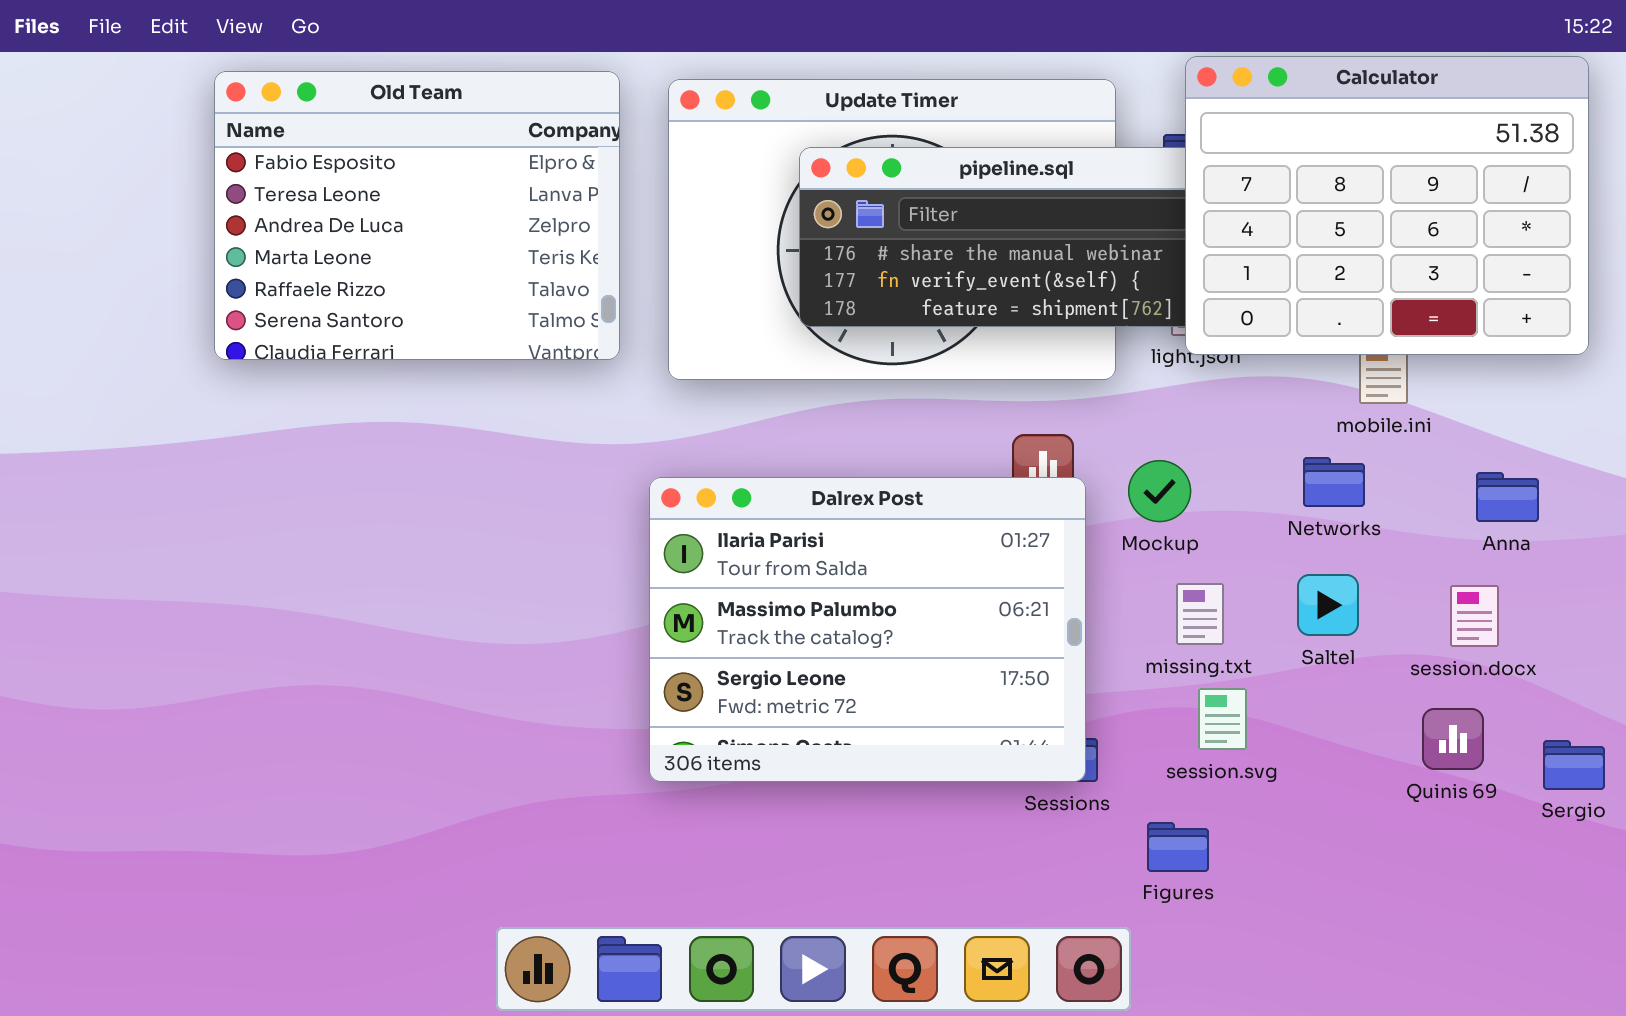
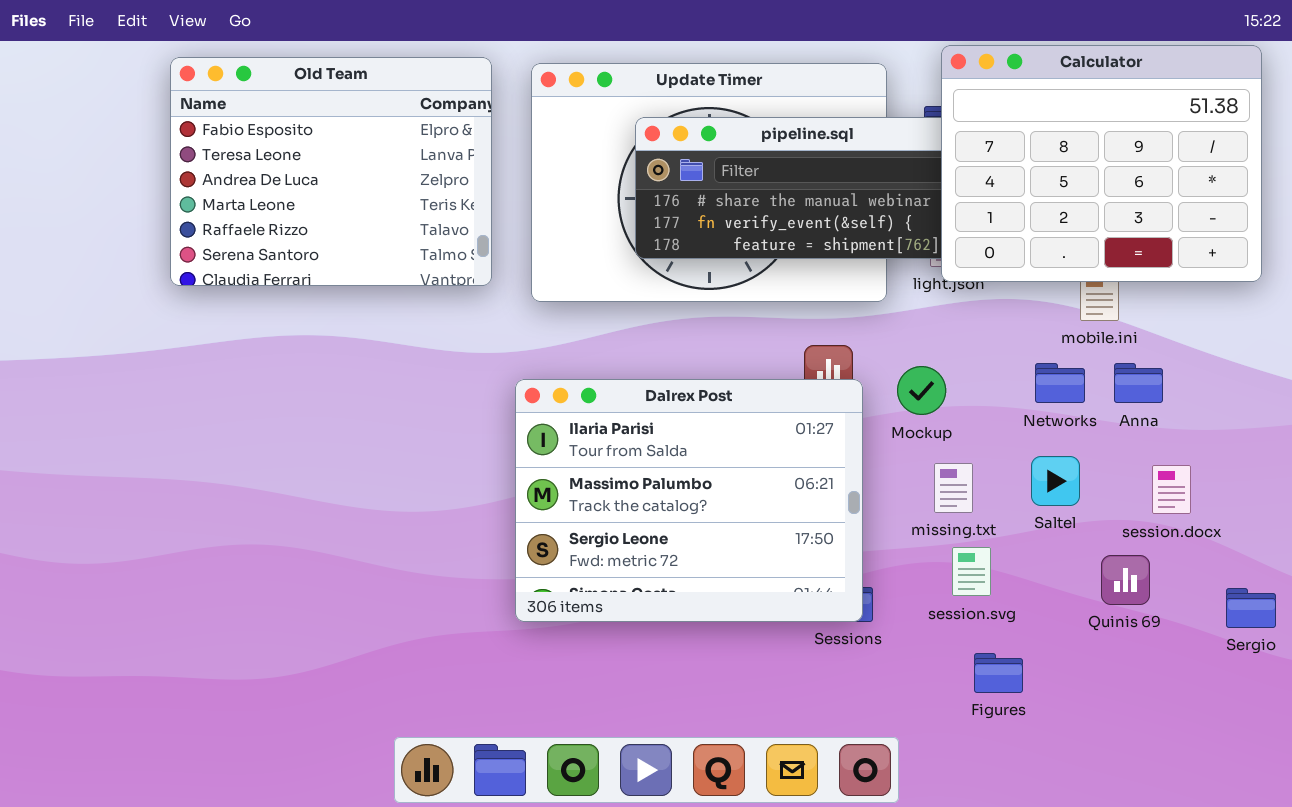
Anna: [1476,472,1539,522] -> [1114,363,1163,403], moved
Quinis 69: [1422,708,1484,770] -> [1101,555,1150,605], moved
Figures: [1147,822,1209,872] -> [974,653,1023,693], moved

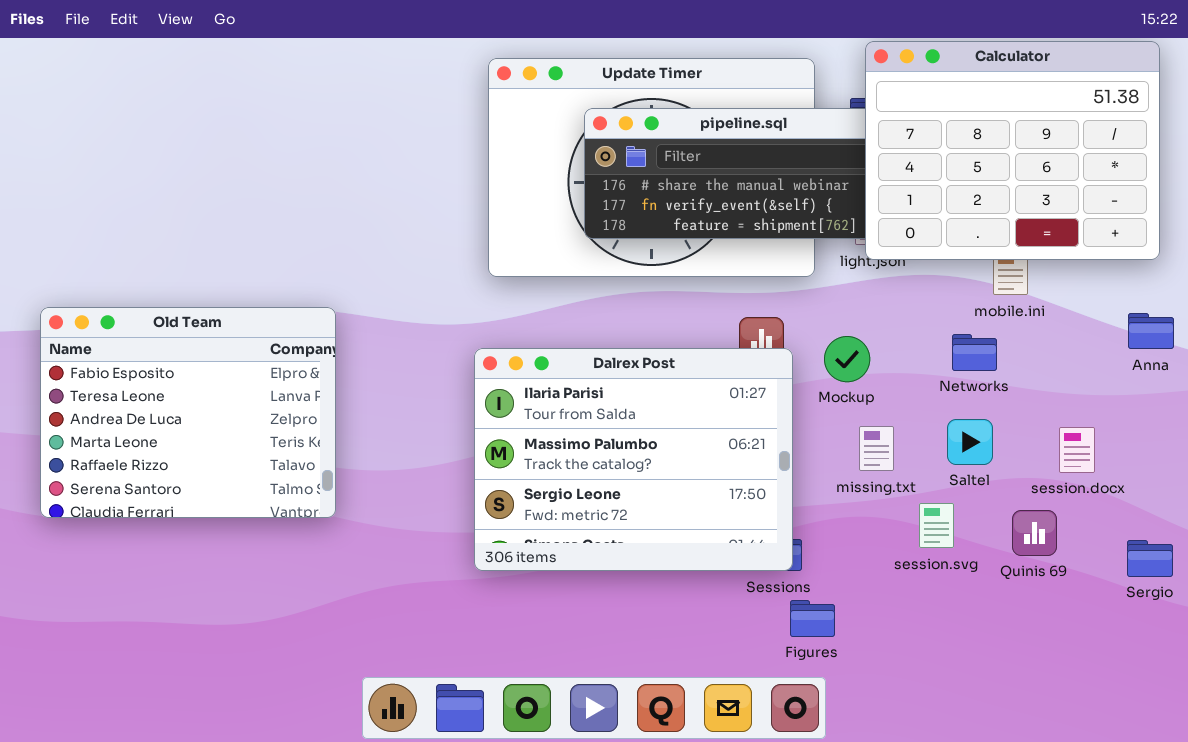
Old Team: [170,57,492,286] -> [40,307,336,518], moved
Anna: [1114,363,1163,403] -> [1128,313,1174,349], moved
session.svg: [952,547,991,596] -> [919,503,954,548], moved
Figures: [974,653,1023,693] -> [790,600,835,637], moved

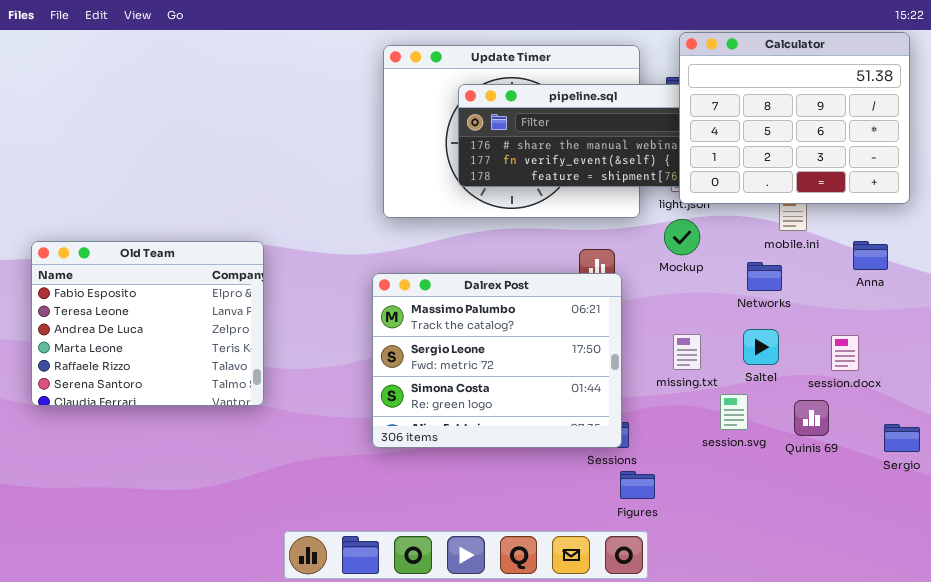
Anna: [1128,313,1174,349] -> [853,241,888,270], moved
Mockup: [824,336,870,382] -> [664,219,700,255], moved
Dalrex Post: [474,348,793,571] -> [372,273,622,448], scrolled down 1 row

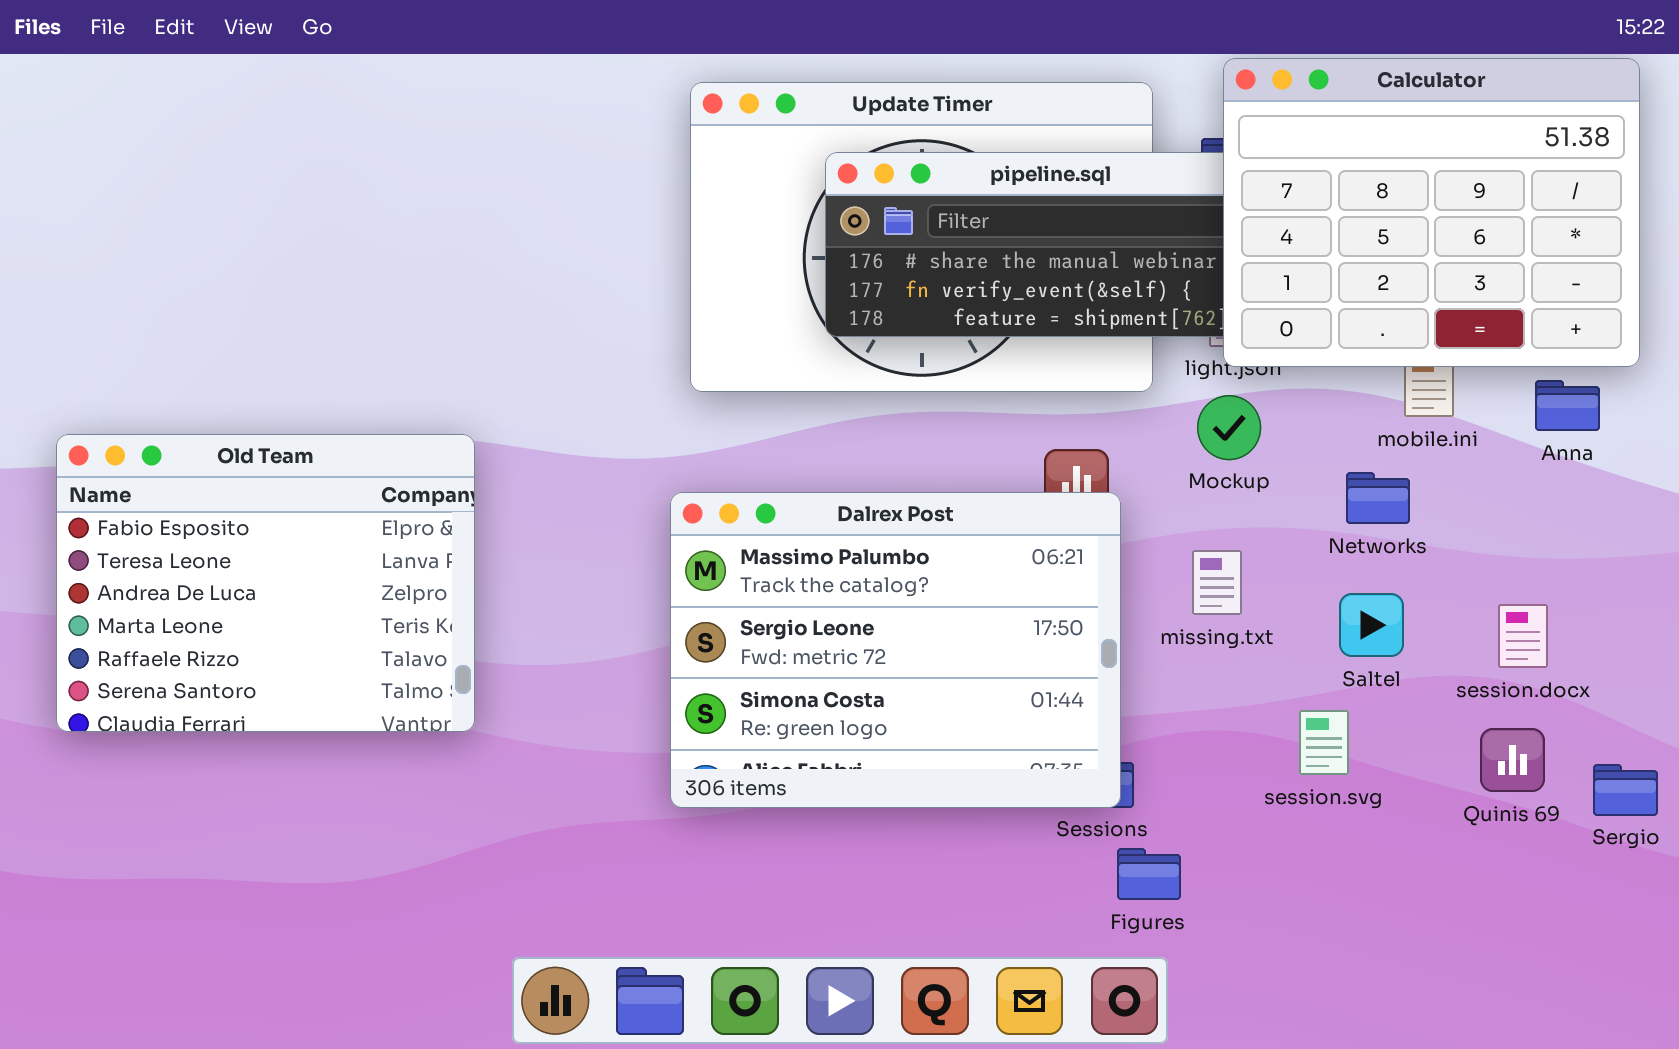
Anna: [853,241,888,270] -> [1535,380,1600,431], moved
missing.txt: [673,334,701,370] -> [1192,550,1242,615], moved
Quinis 69: [794,400,829,436] -> [1480,728,1545,792], moved

